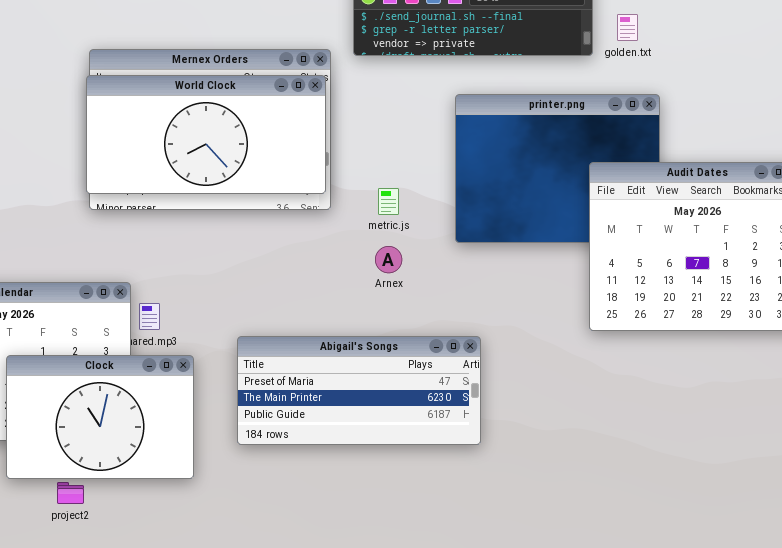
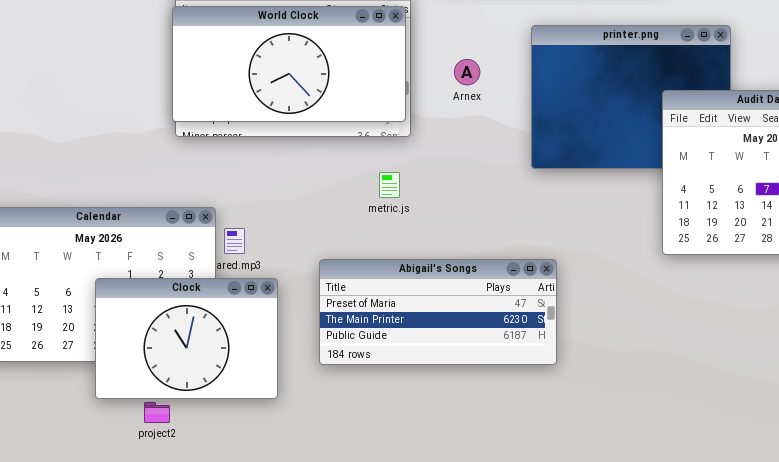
metric.js: [378,188,399,215] -> [379,172,400,198], moved
Arnex: [375,246,402,273] -> [454,59,480,85], moved

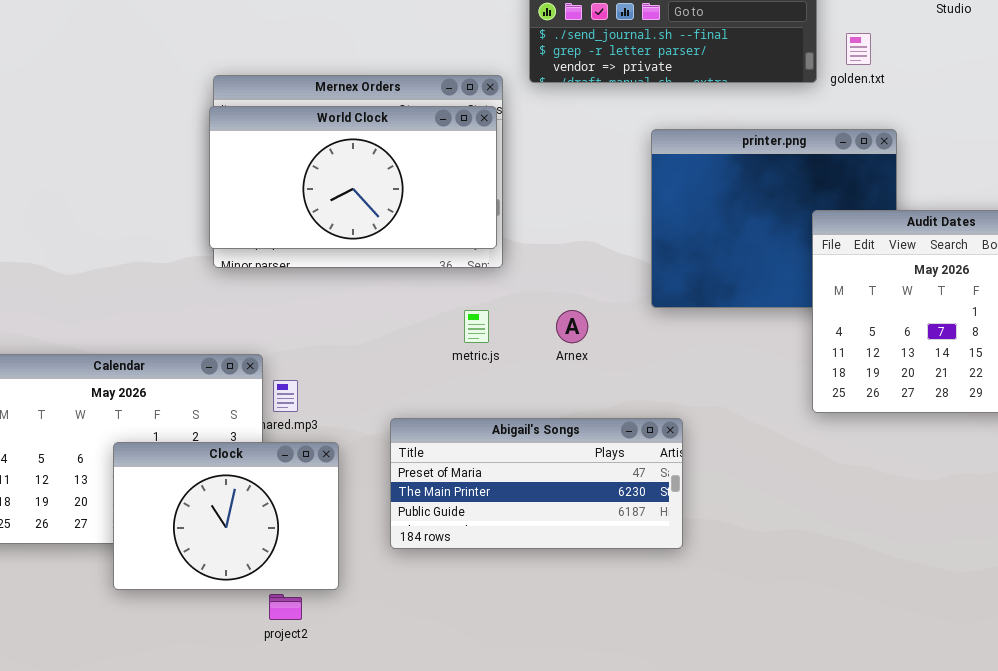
Arnex: [454,59,480,85] -> [556,310,588,343], moved
project2: [144,402,170,423] -> [269,594,302,620], moved

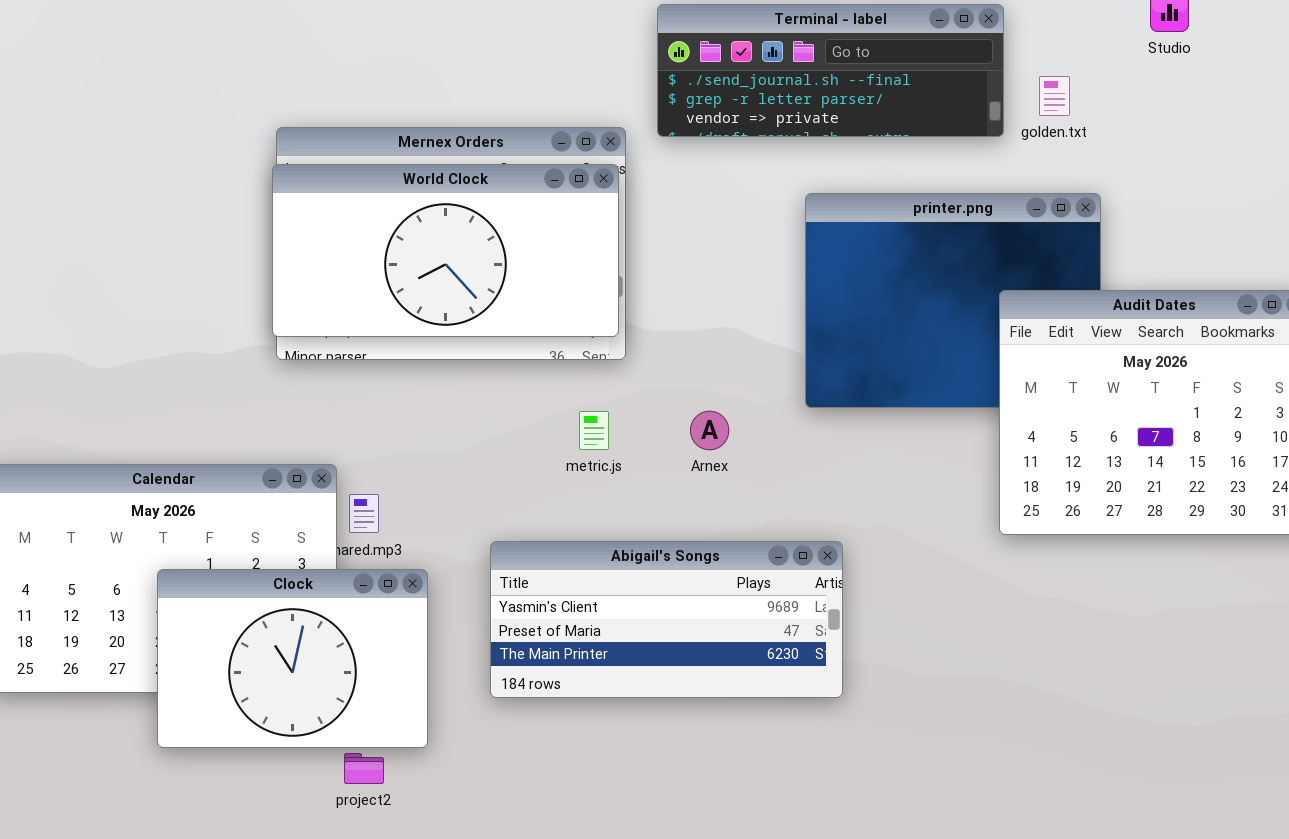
Abigail's Songs: [390,418,683,549] -> [490,541,843,698], scrolled up 1 row

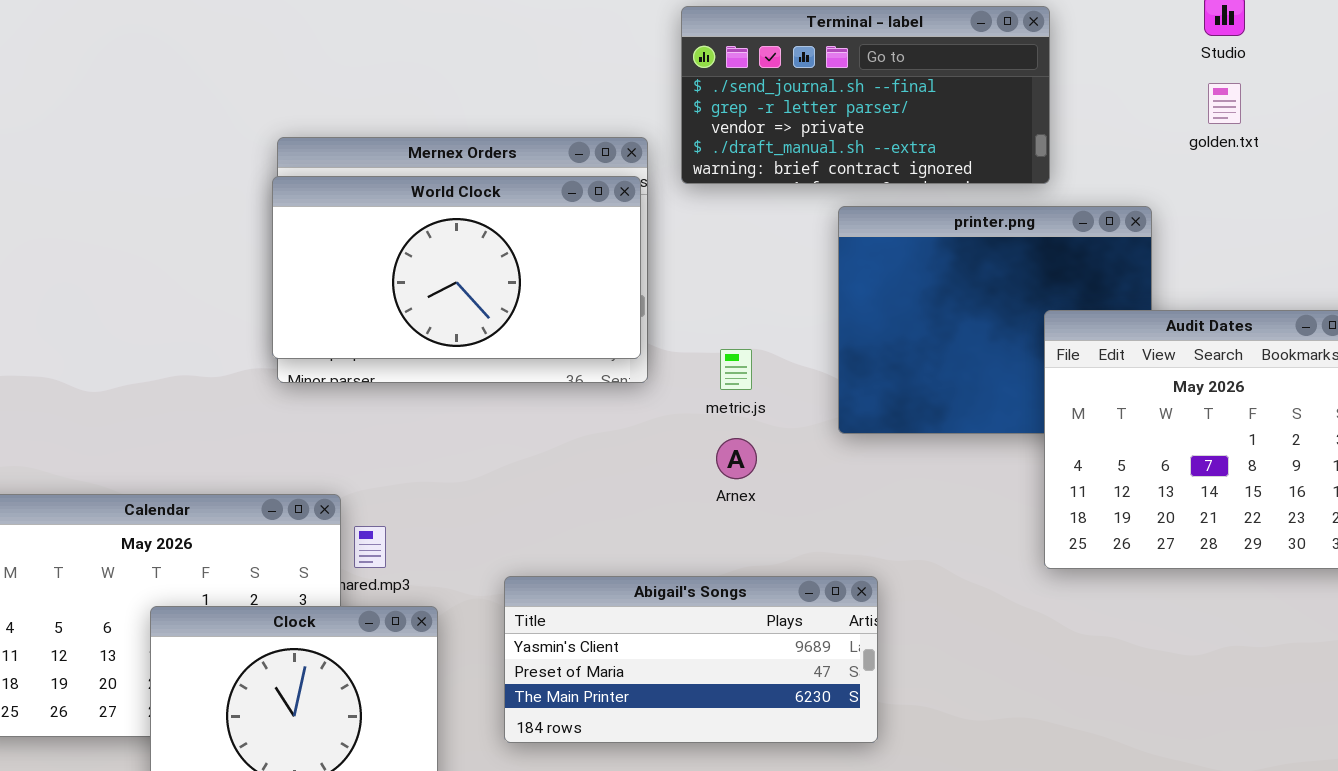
Terminal - label: [657,4,1004,137] -> [681,6,1050,184], resized
golden.txt: [1039,76,1070,116] -> [1208,83,1241,124], moved
metric.js: [579,411,609,450] -> [720,349,752,390], moved

